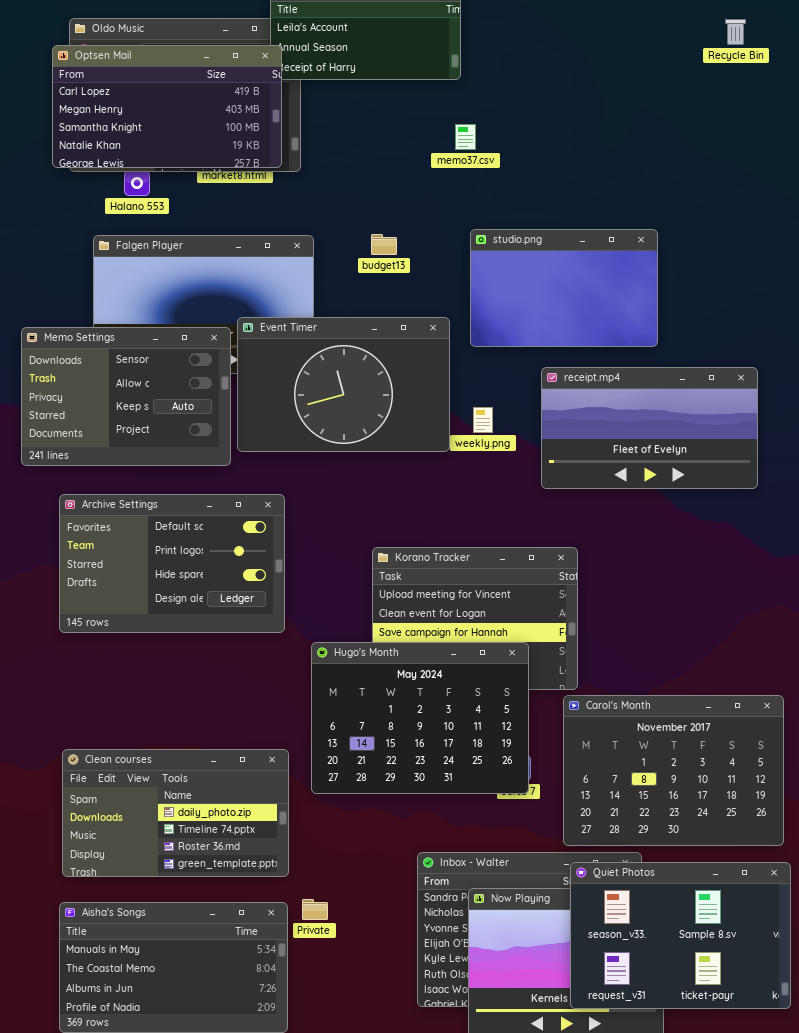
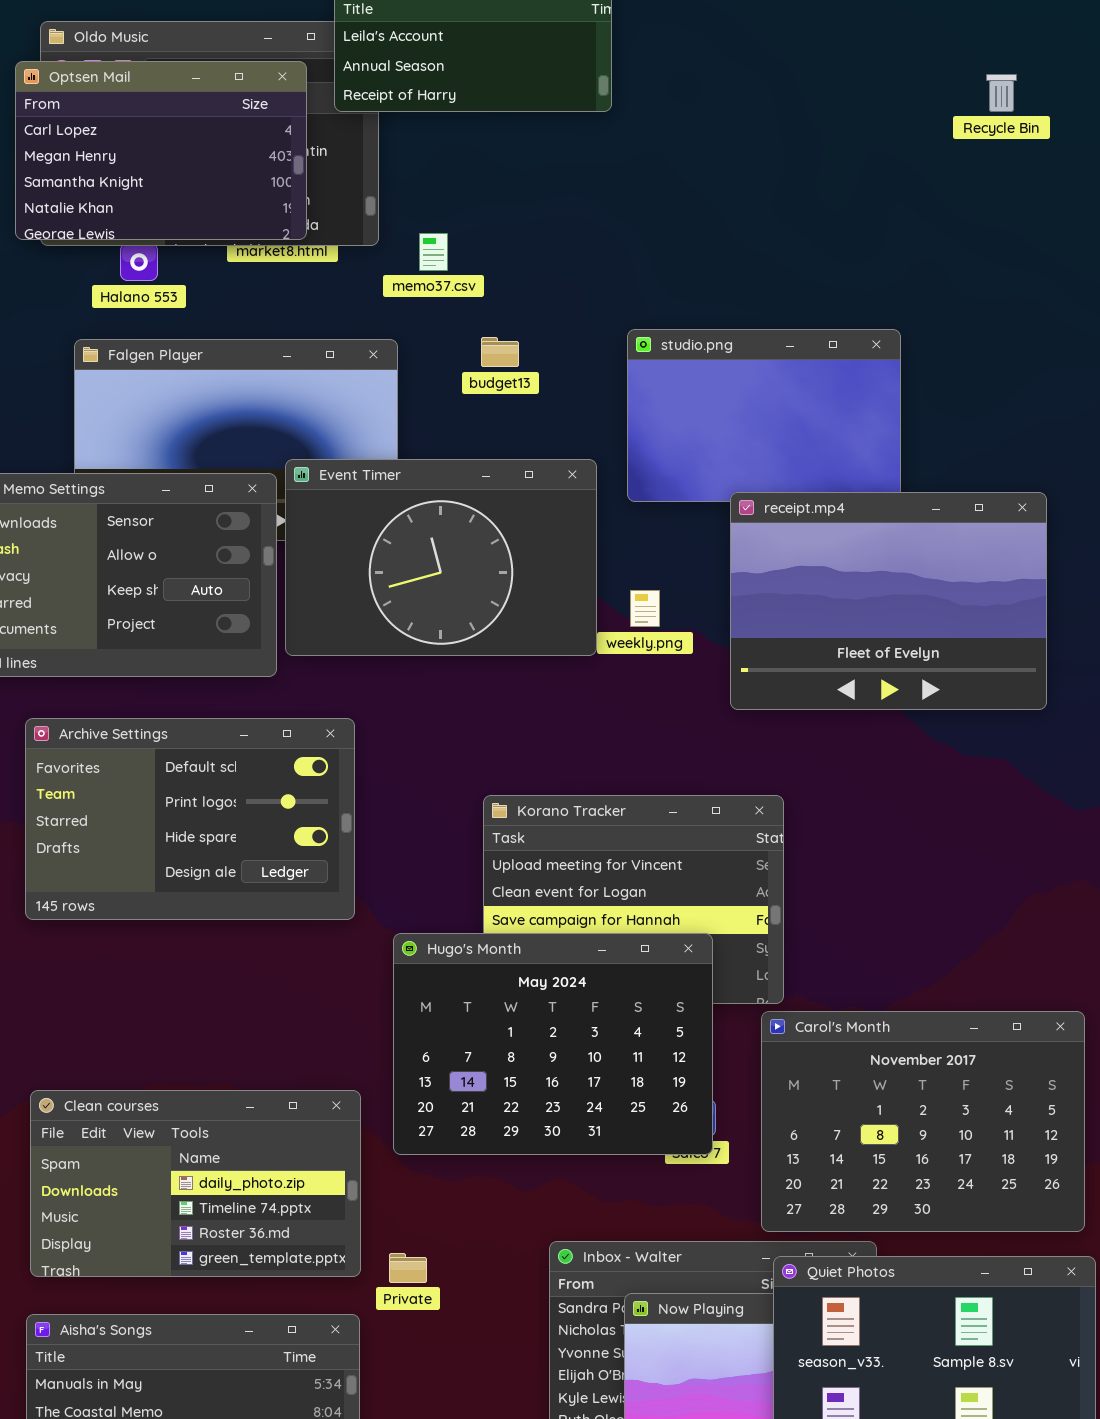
Recycle Bin: [725,19,746,45] -> [986,74,1017,112], moved
Optsen Mail: [52,45,282,168] -> [15,61,307,240], resized
memo37.csv: [455,124,476,150] -> [419,233,448,271], moved
receipt.mp4: [541,367,758,489] -> [730,492,1047,710], resized
Private: [302,899,328,920] -> [389,1253,427,1283], moved

